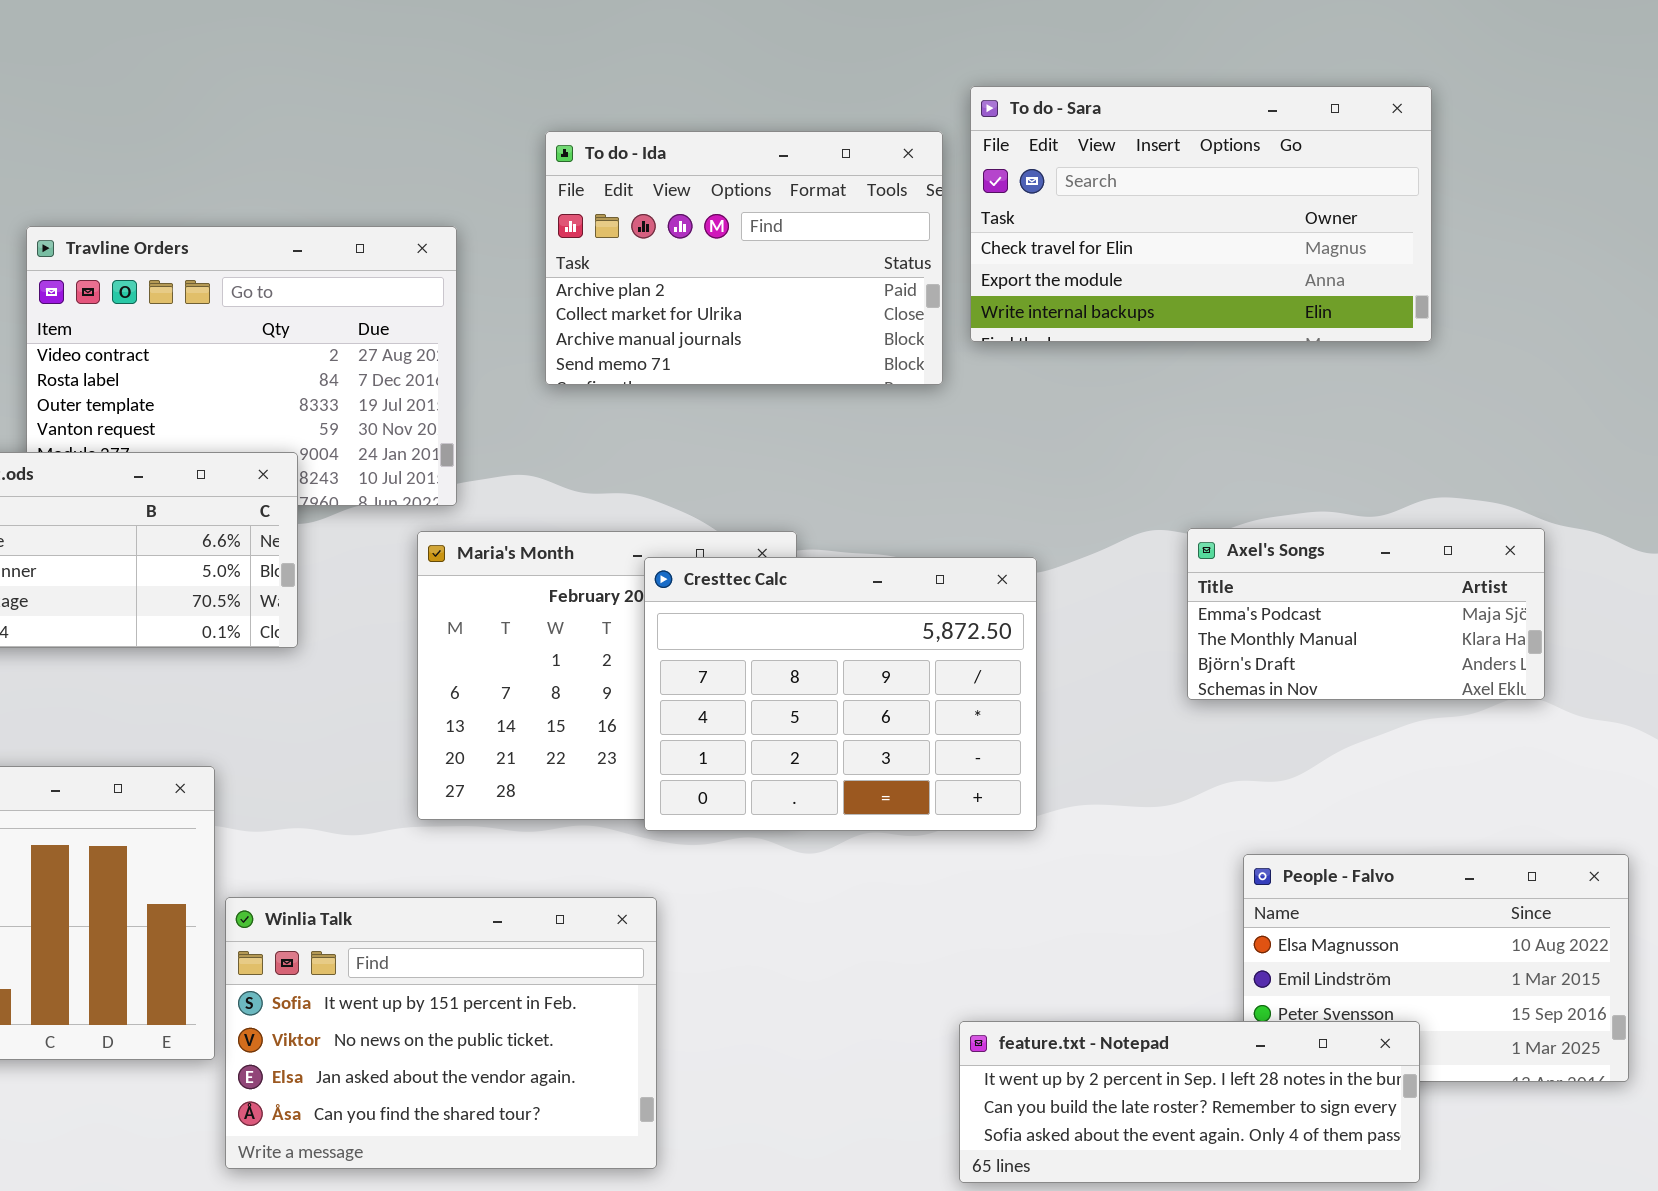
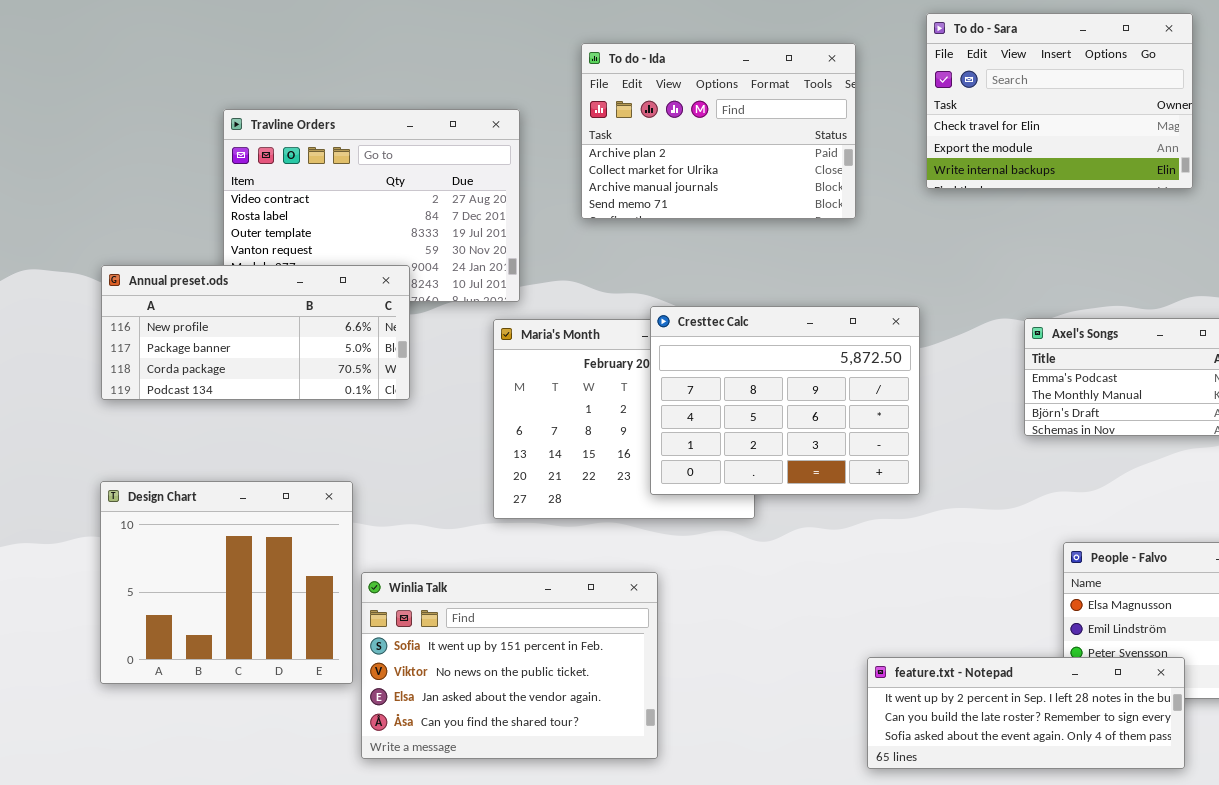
To do - Sara: [970,86,1432,342] -> [926,13,1193,189], resized
Cresttec Calc: [644,557,1037,831] -> [650,306,920,495], moved

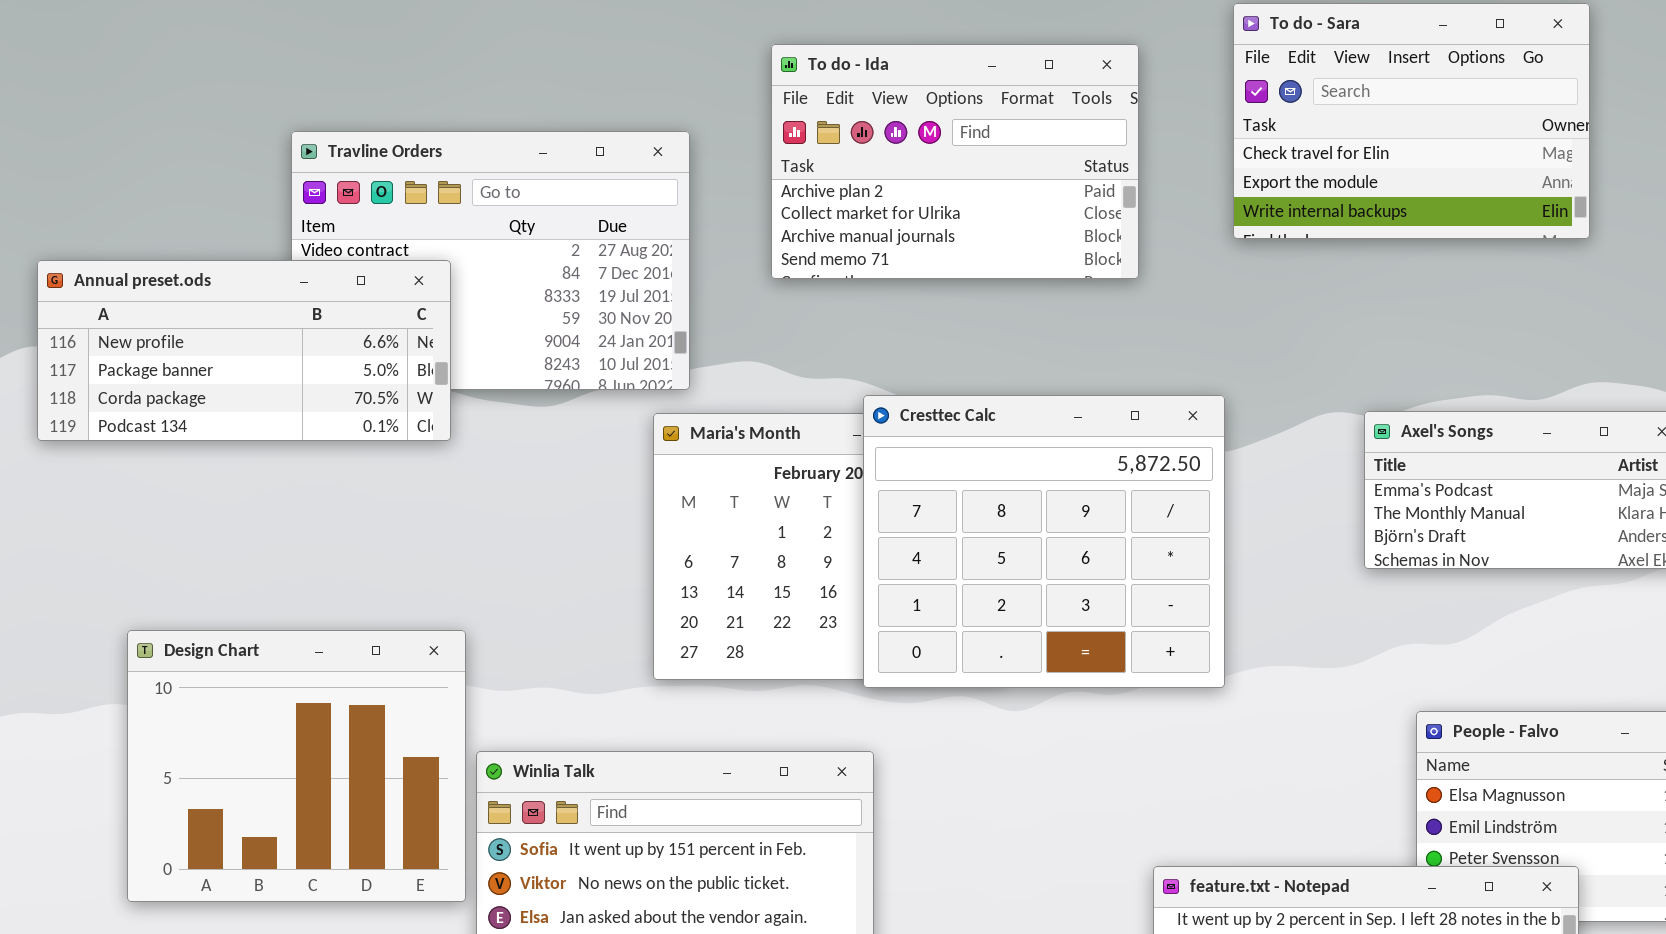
Annual preset.ods: [101,265,410,400] -> [37,260,451,441], moved
Cresttec Calc: [650,306,920,495] -> [863,395,1225,688], resized

